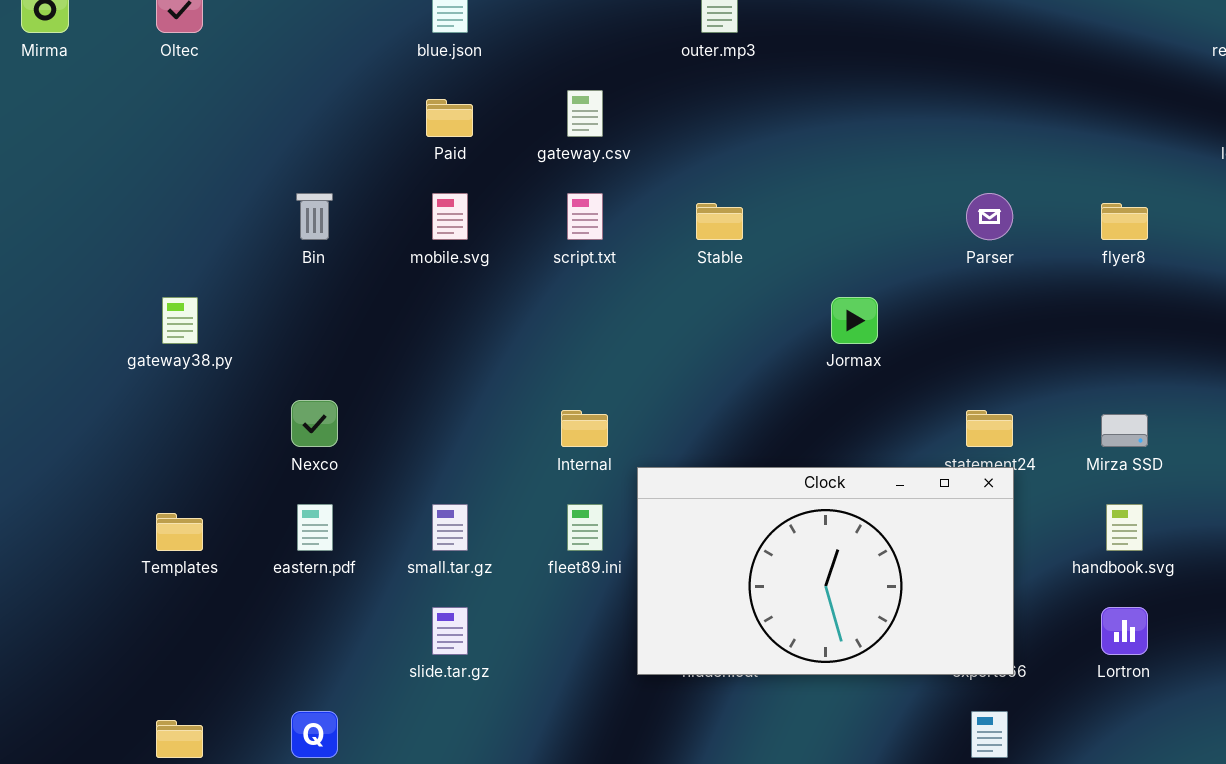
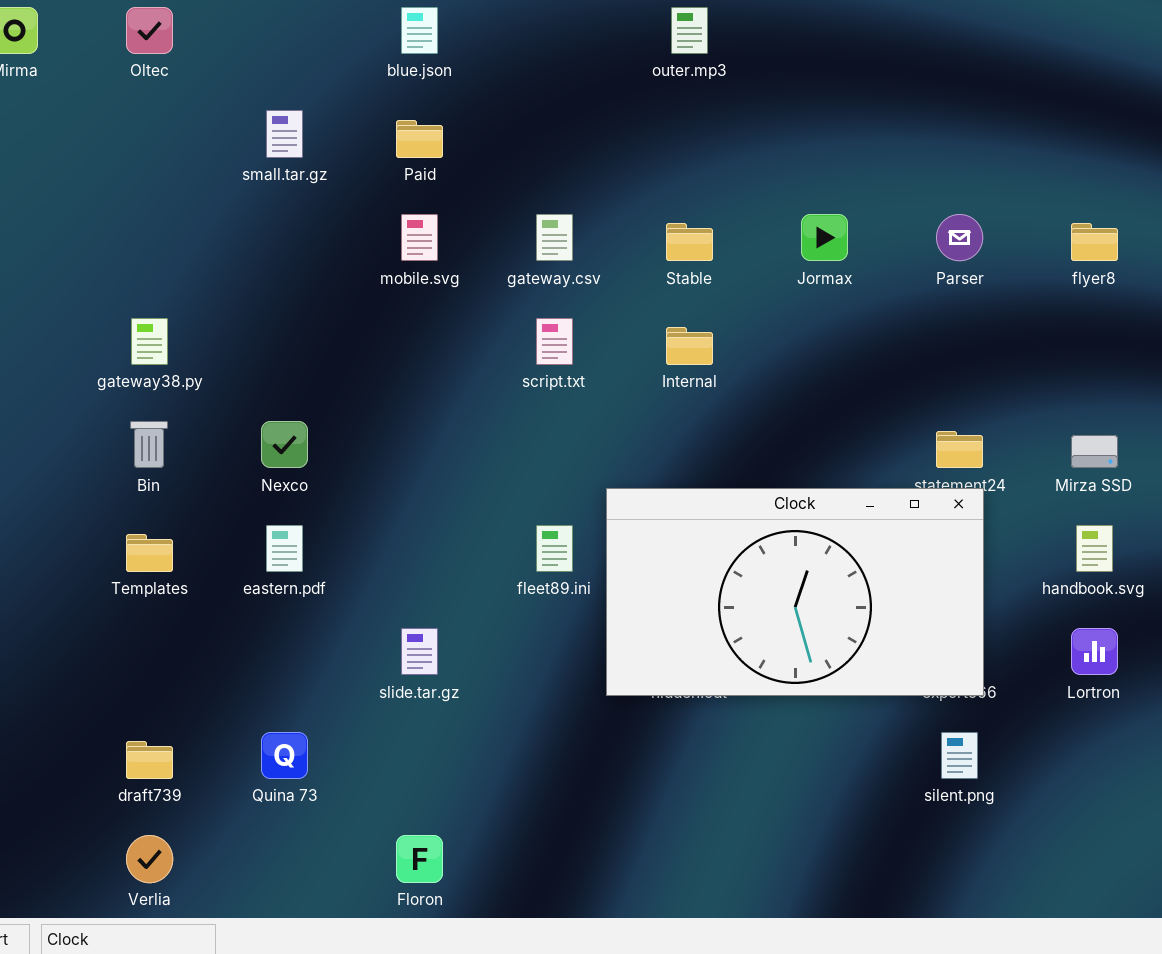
gateway.csv: [567,90,603,137] -> [536,214,573,261], moved
Bin: [296,193,333,240] -> [130,421,168,468], moved
script.txt: [567,193,603,240] -> [536,318,573,365], moved
Jormax: [831,297,878,344] -> [801,214,848,261], moved
Internal: [561,410,608,447] -> [666,327,713,365], moved
small.tar.gz: [432,504,468,551] -> [266,110,303,158], moved

